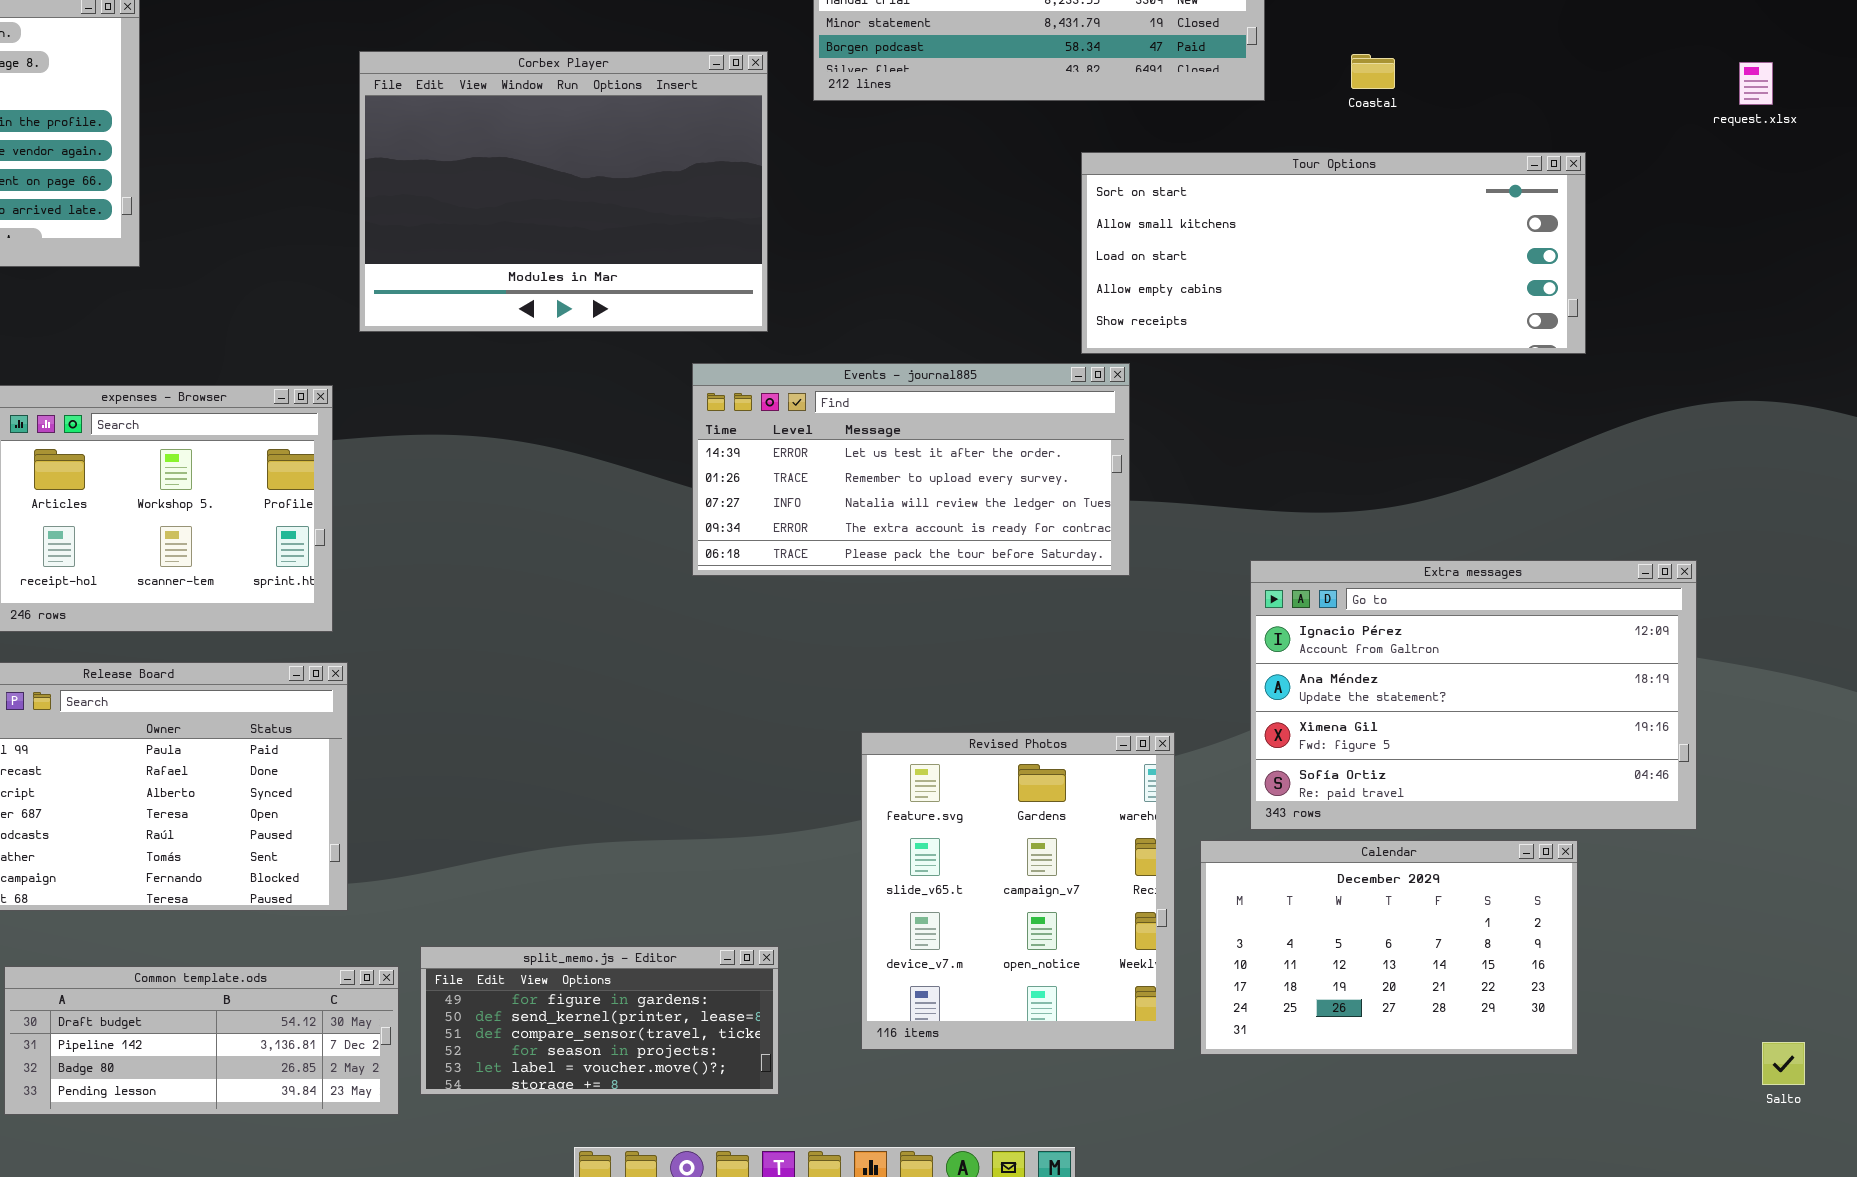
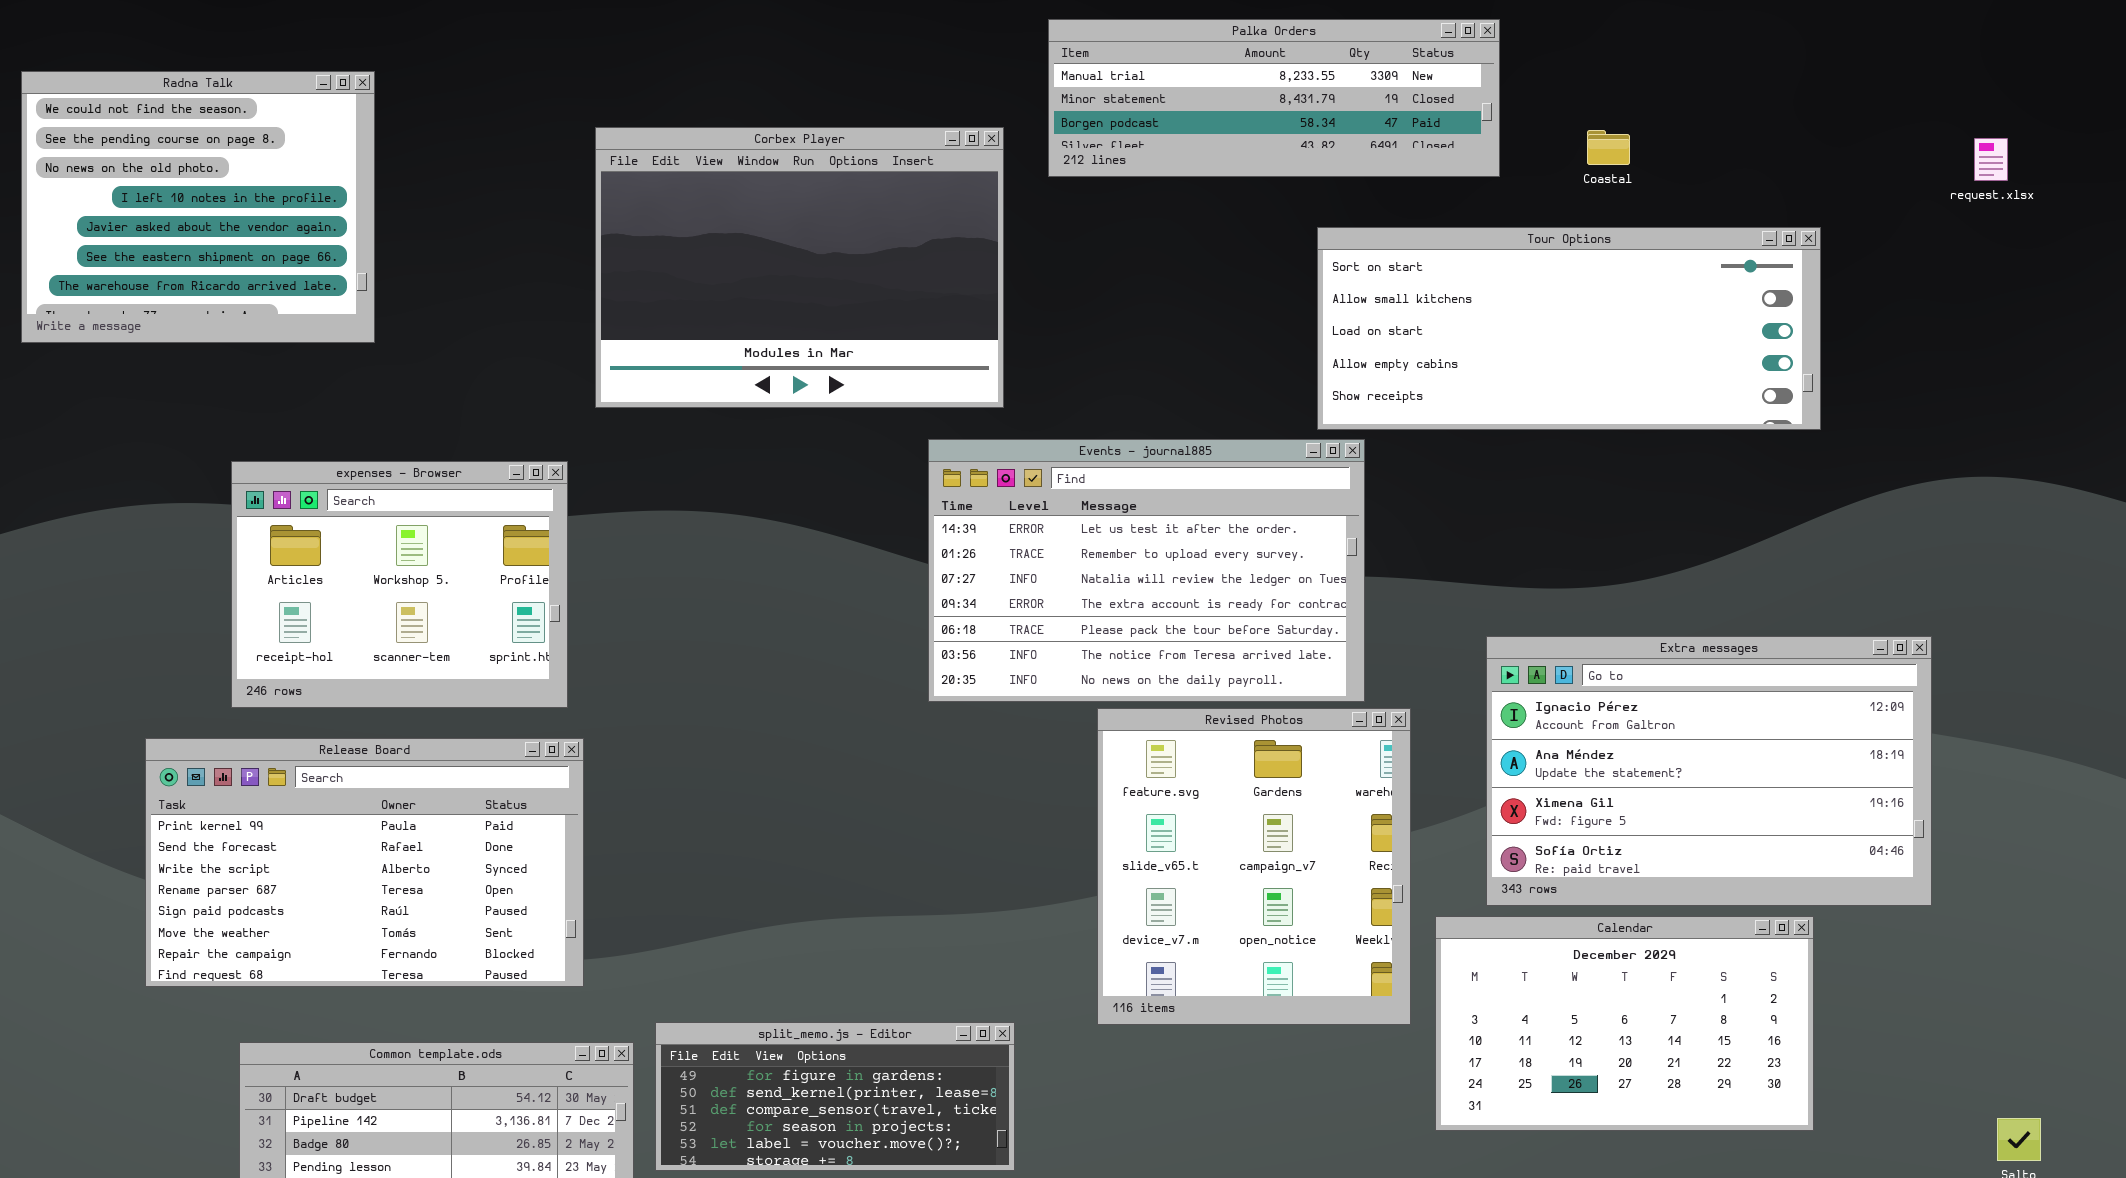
Events - journal885: [692,363,1130,576] -> [928,439,1365,702], resized
Revised Photos: [861,732,1175,1050] -> [1097,708,1411,1025], moved

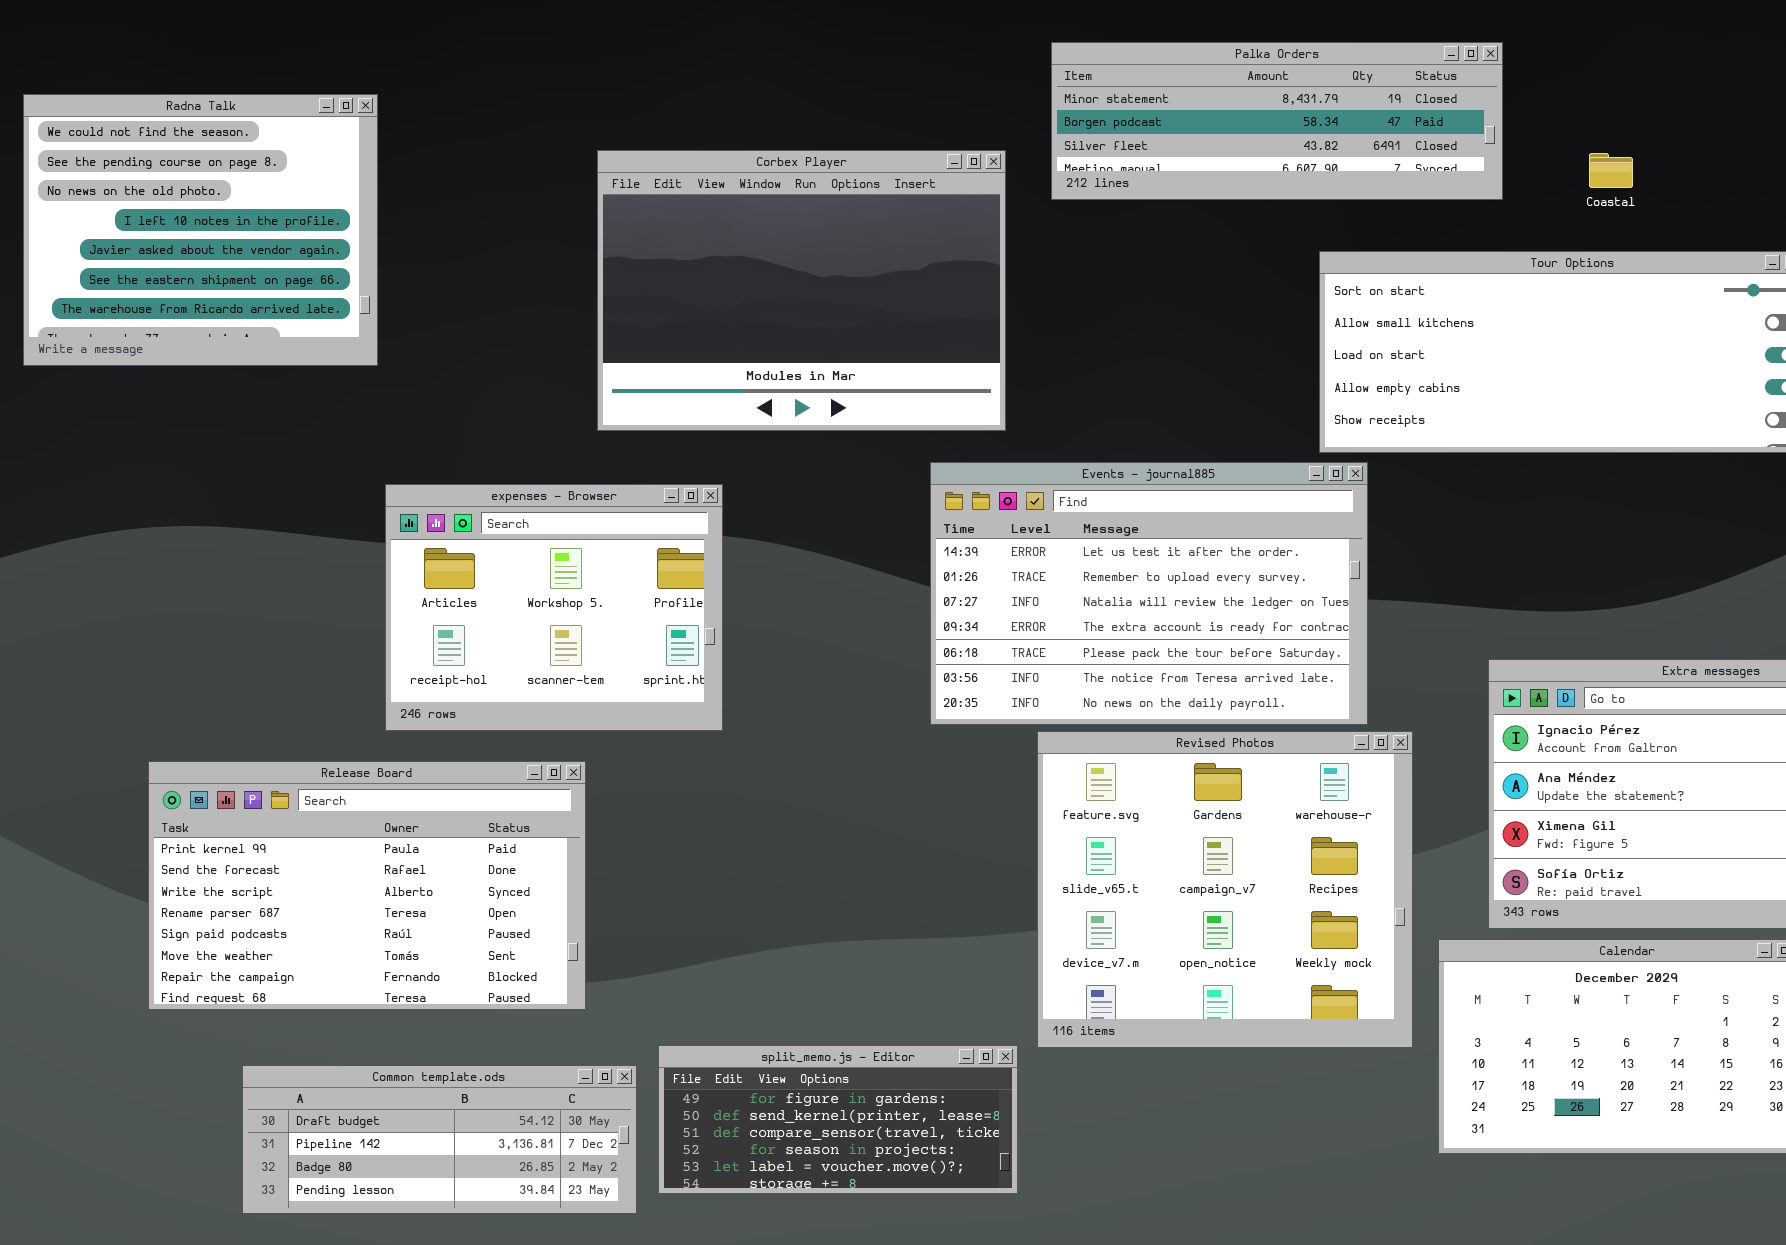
Palka Orders: [1048,19,1500,177] -> [1051,42,1503,200], scrolled down 1 row
expenses - Browser: [231,461,568,708] -> [385,484,723,731], moved
Revised Photos: [1097,708,1411,1025] -> [1037,731,1413,1048], resized

